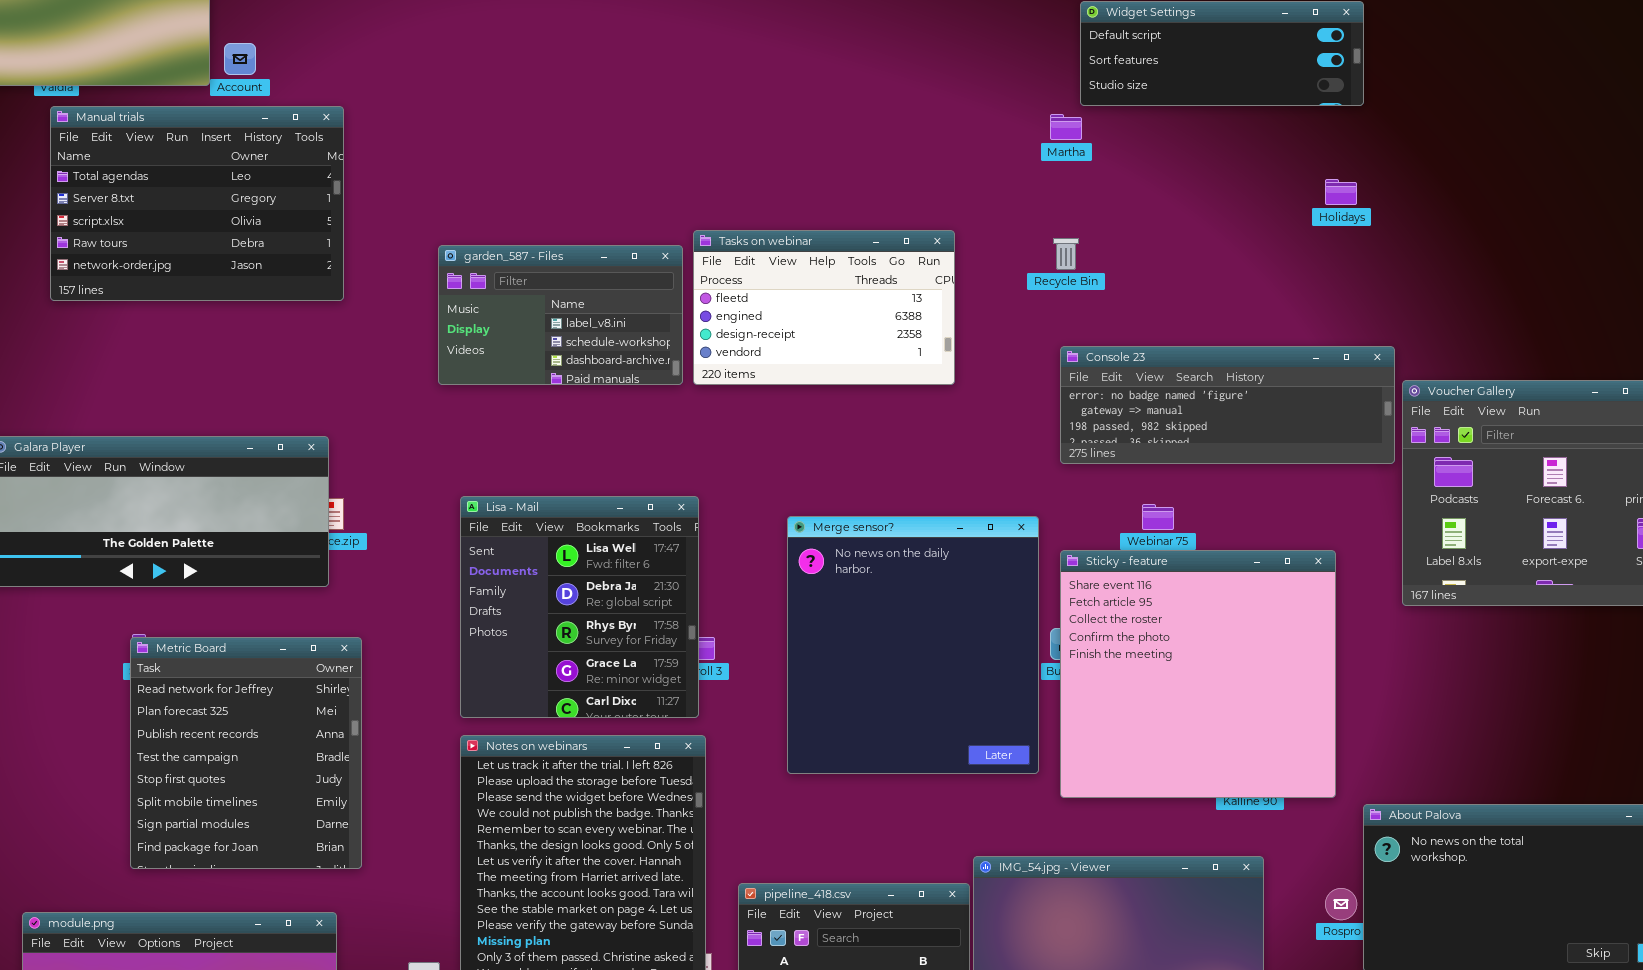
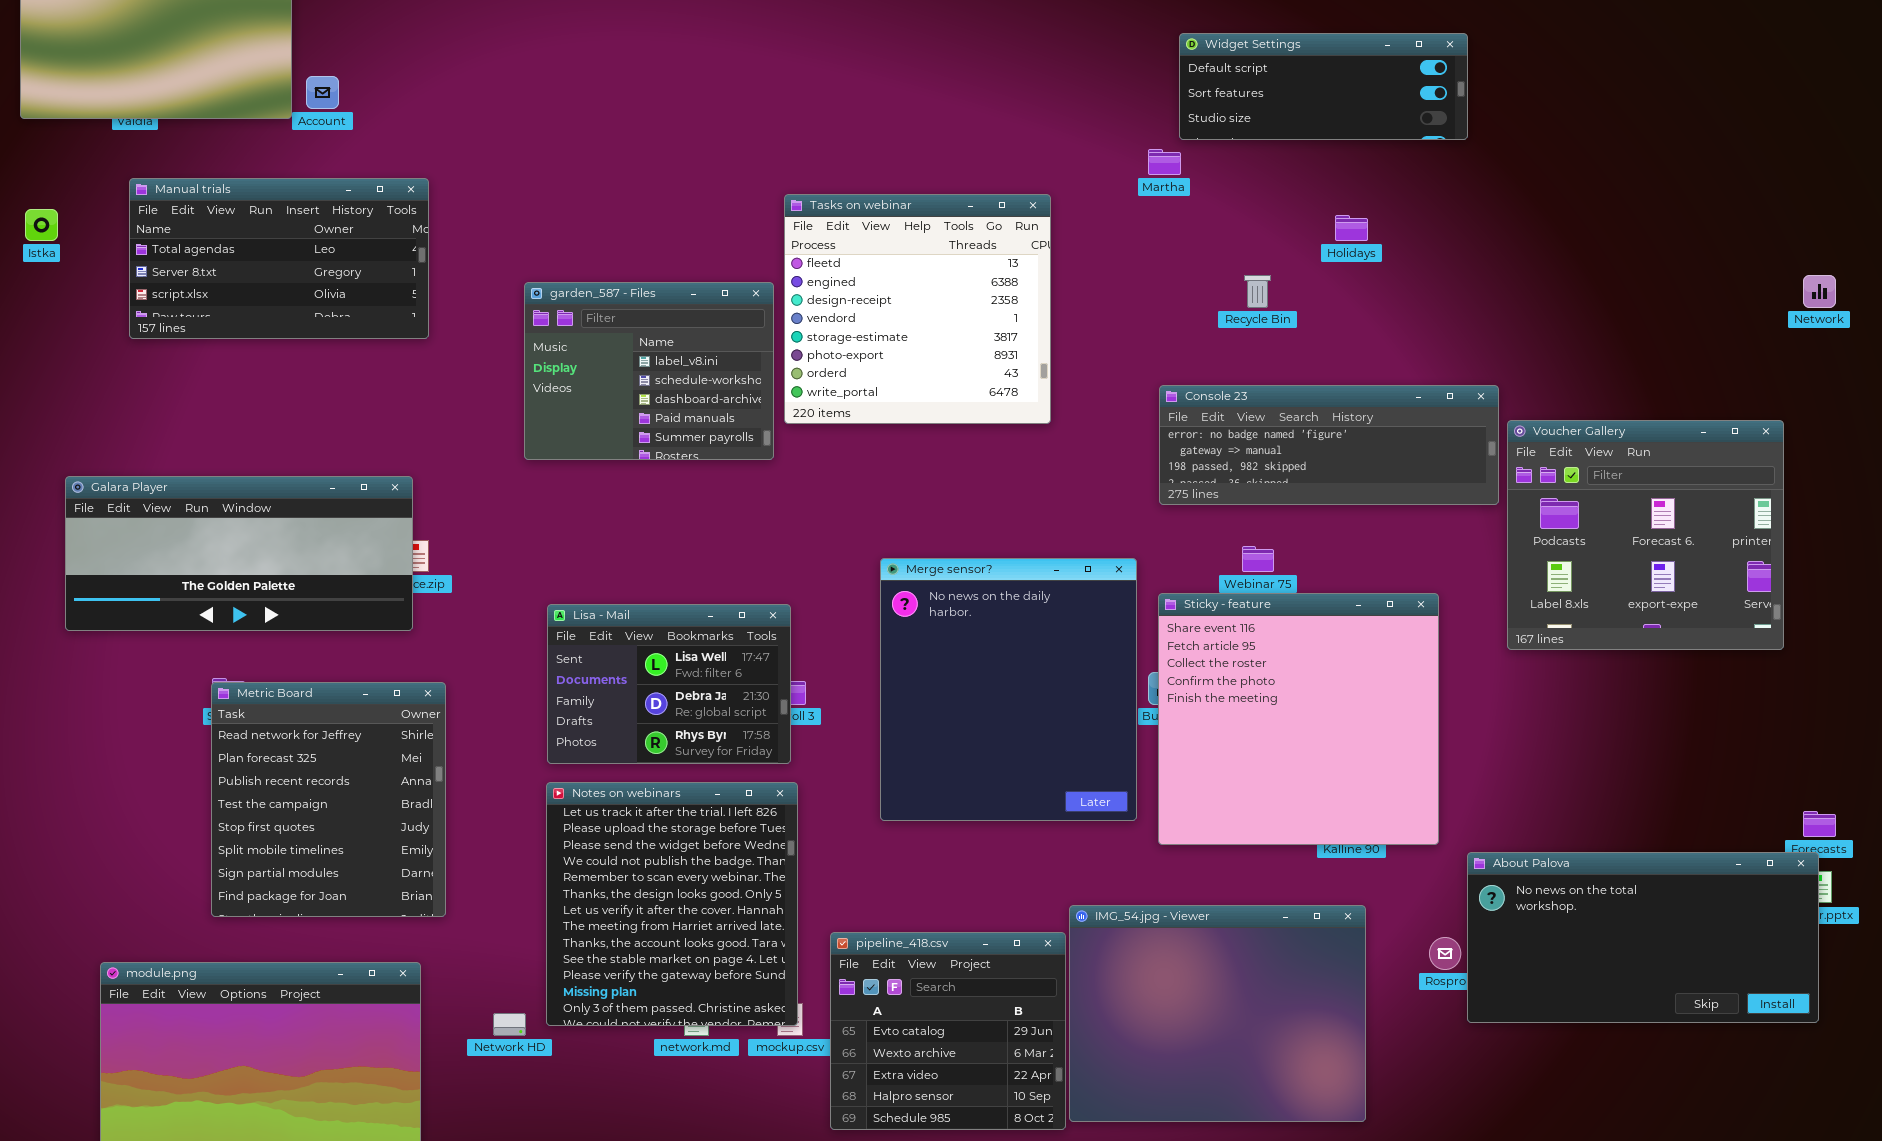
Manual trials: [50,106,344,301] -> [129,178,429,339], resized
Holidays: [1325,179,1357,205] -> [1335,215,1368,241], moved
Tasks on webinar: [693,230,955,385] -> [784,194,1051,424], resized
Recycle Bin: [1053,238,1079,270] -> [1244,275,1271,308], moved
garden_587 - Files: [438,245,683,385] -> [524,282,774,460], resized
Lisa - Mail: [460,496,699,718] -> [547,604,791,764], resized

